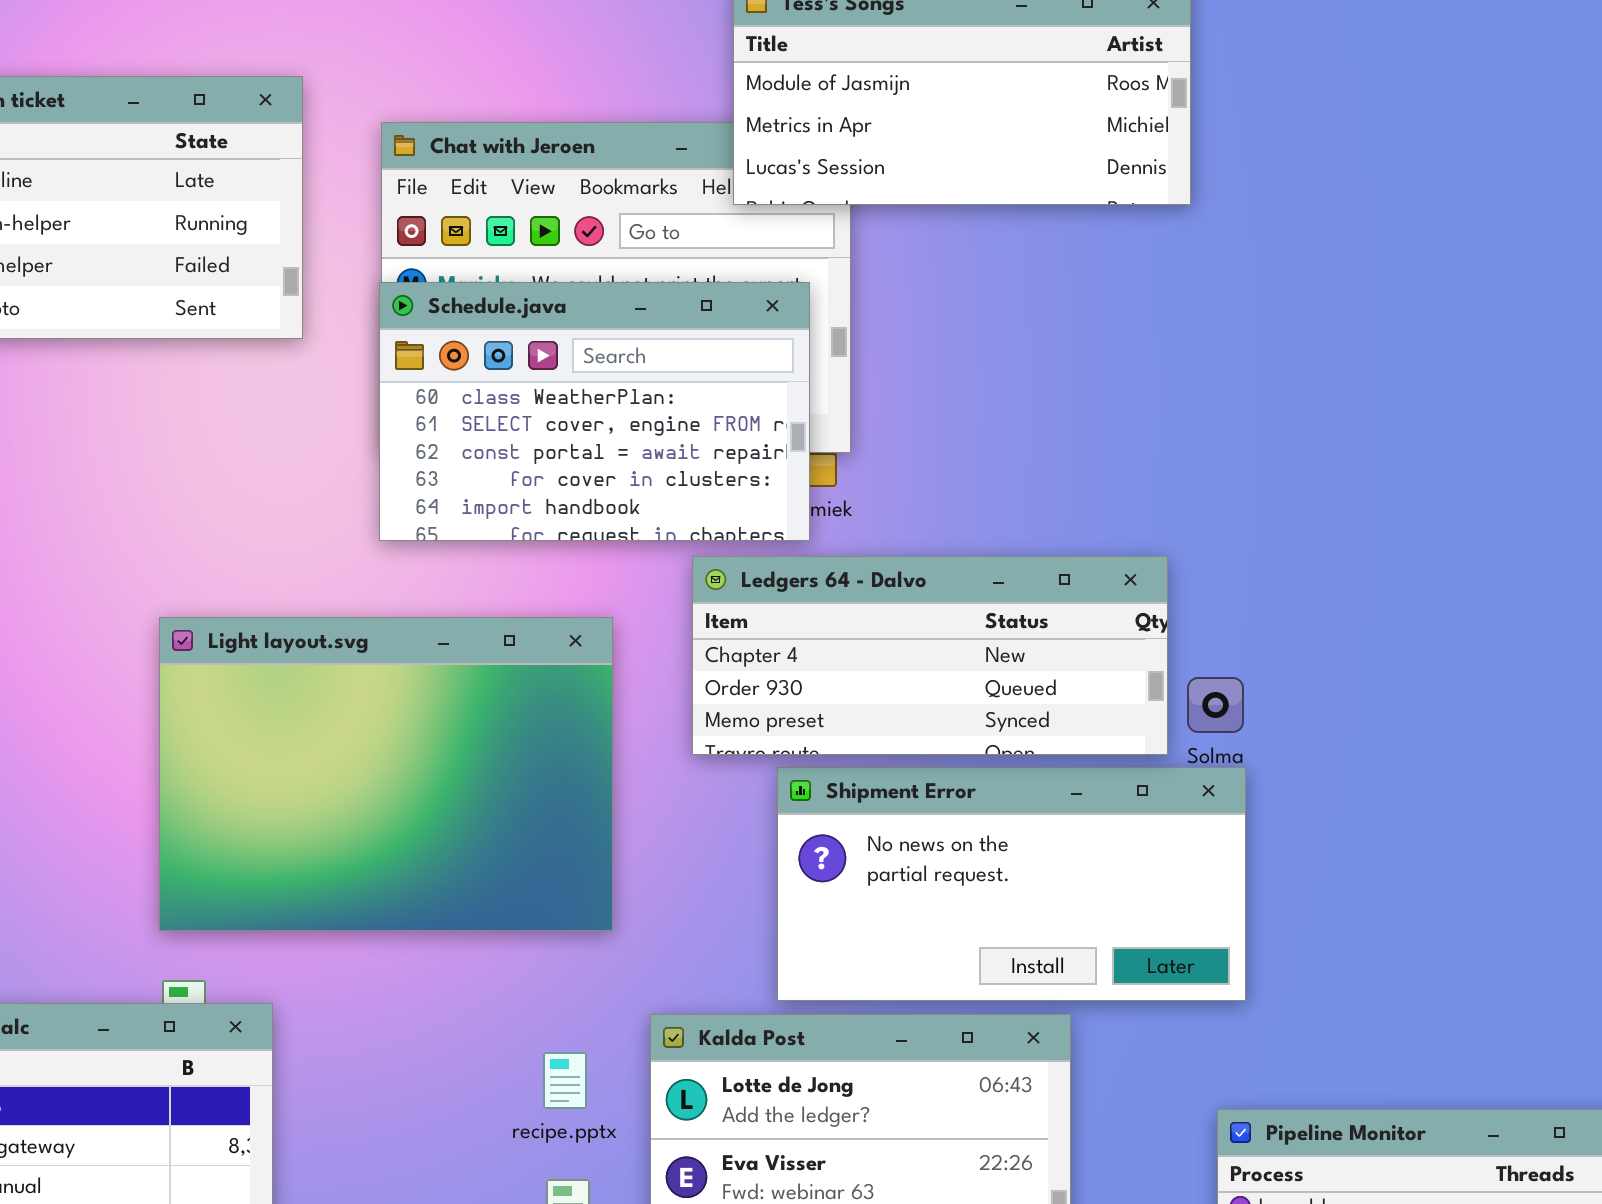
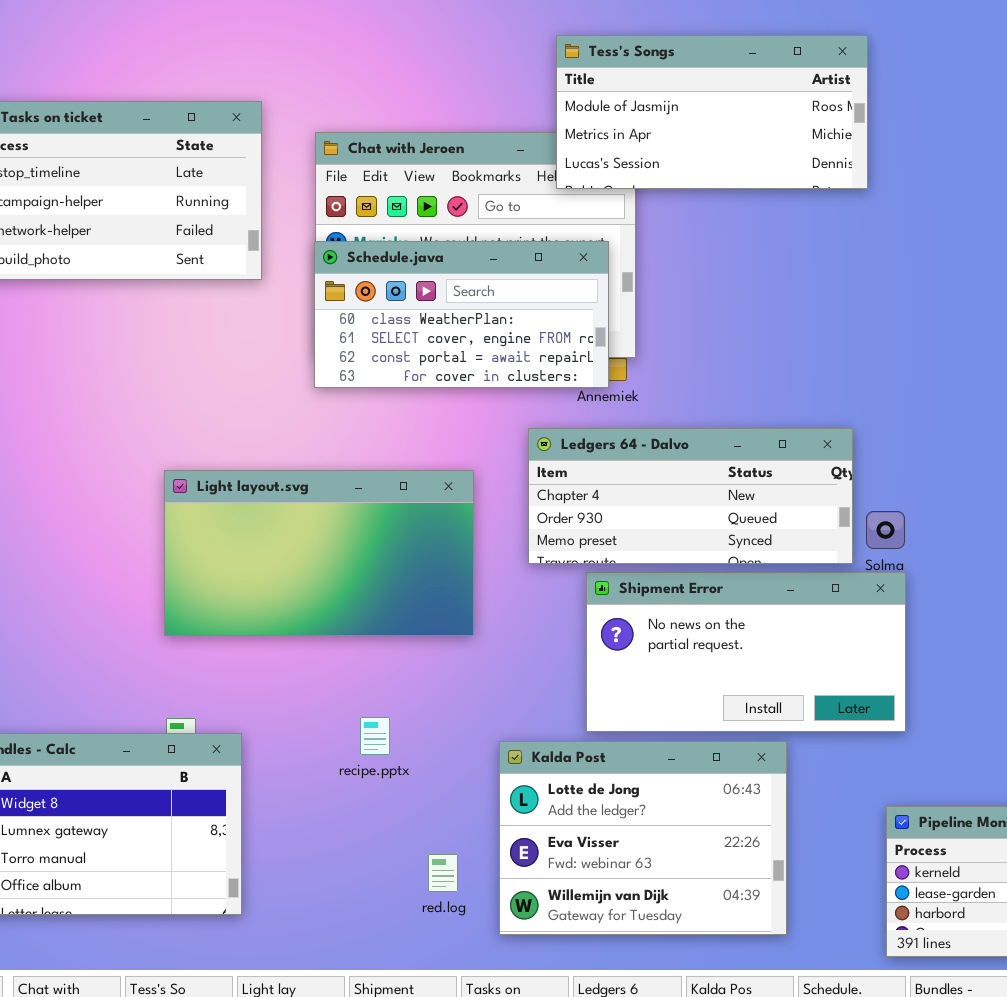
Schedule.java: [379,282,810,541] -> [314,241,609,388], resized
Light layout.svg: [159,617,613,931] -> [164,470,474,636], resized
recipe.pptx: [543,1052,587,1109] -> [360,717,390,755], moved

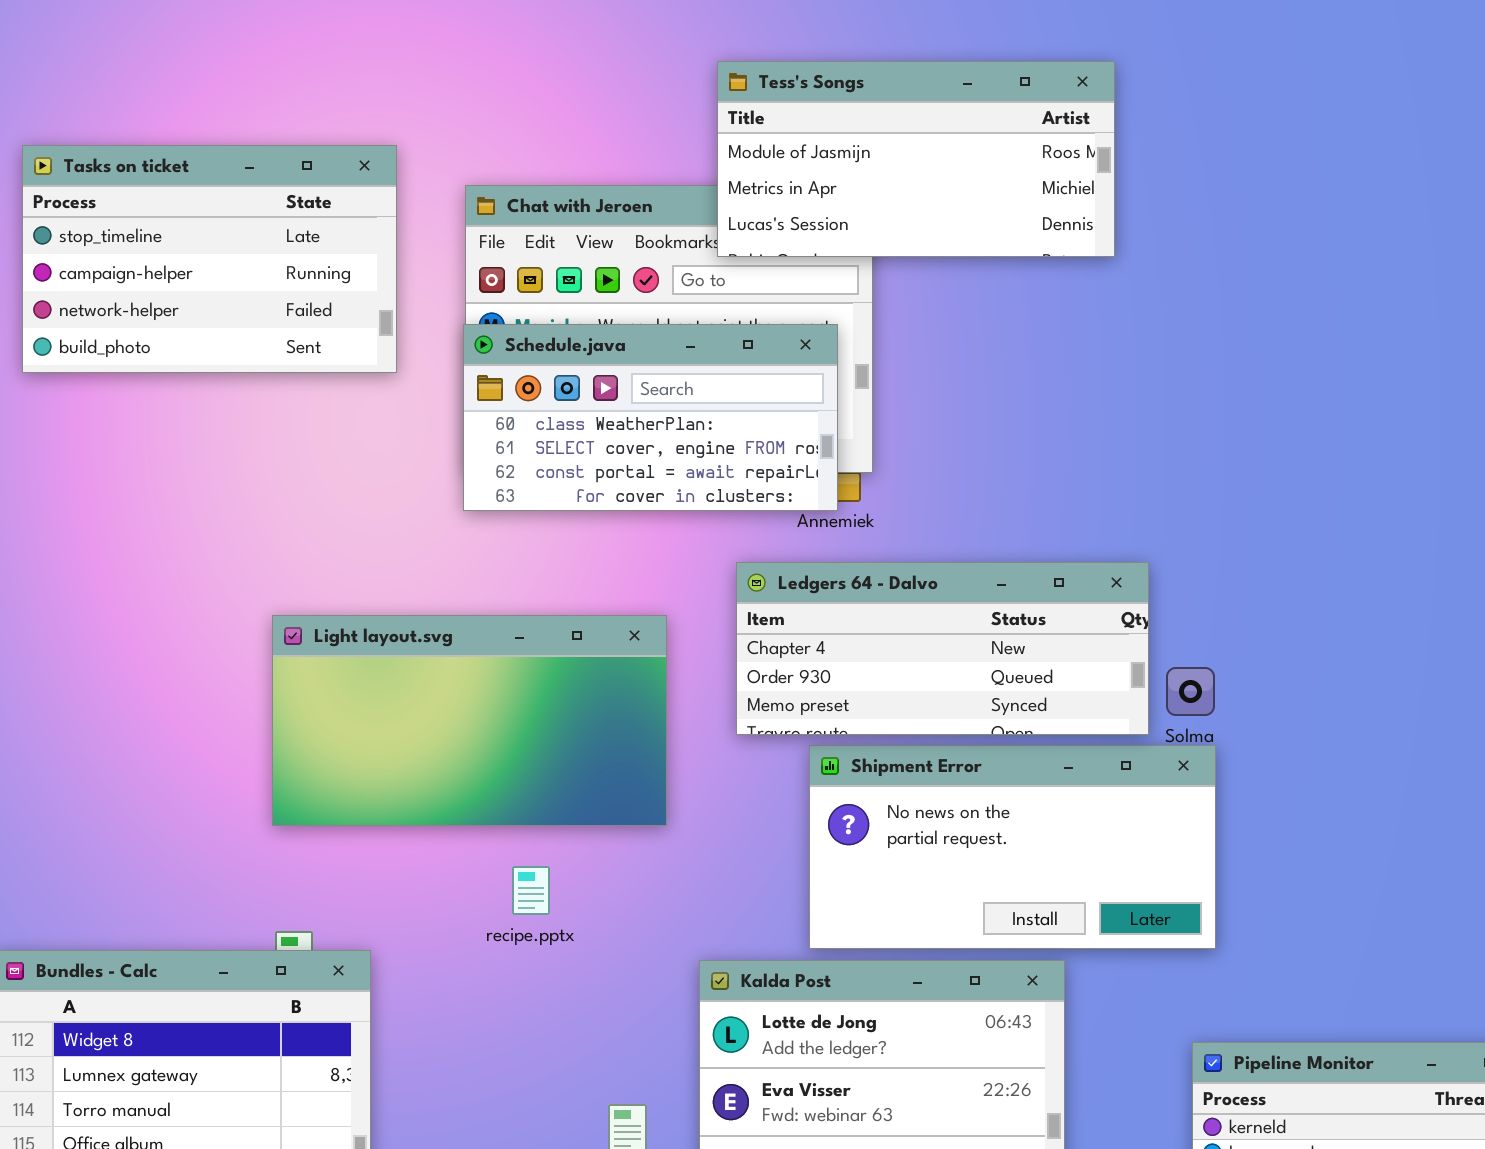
Tess's Songs: [556,35,868,189] -> [717,61,1115,257], moved
recipe.pptx: [360,717,390,755] -> [512,866,550,915], moved

